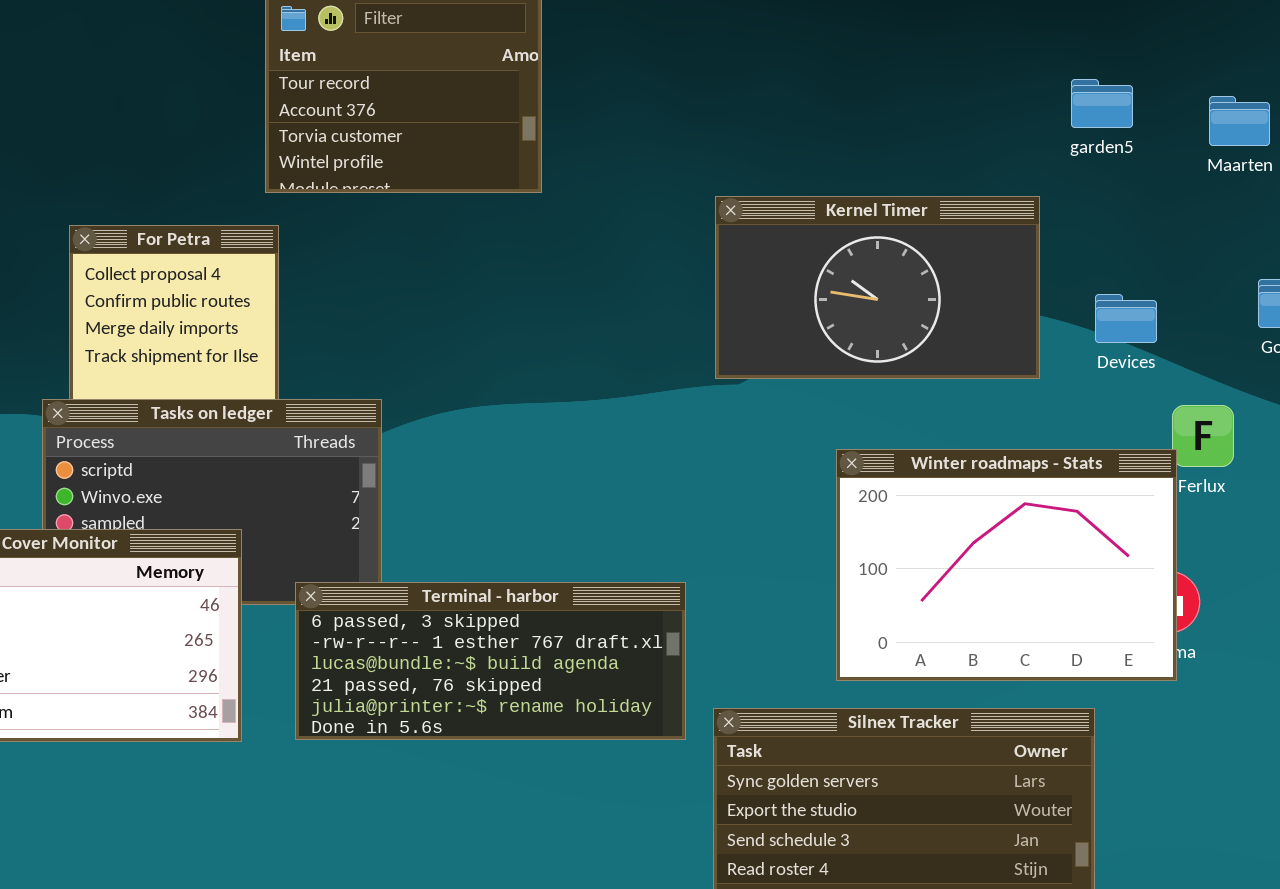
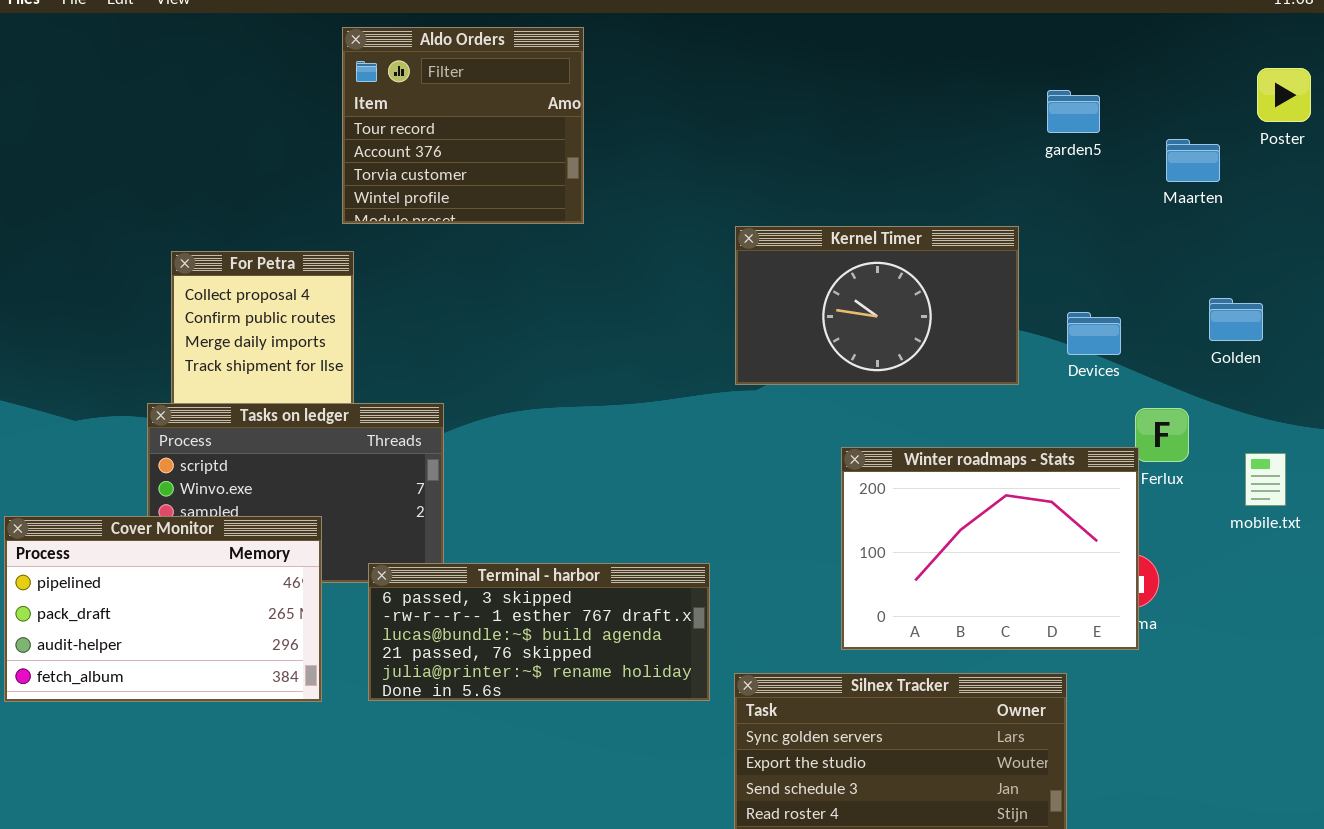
garden5: [1071,79,1133,128] -> [1047,90,1100,133], moved

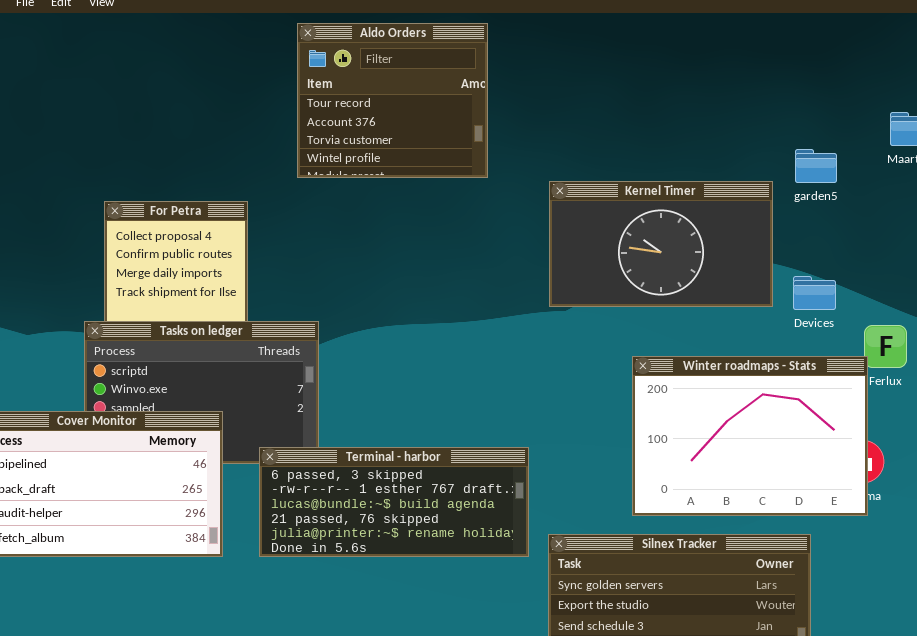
Aldo Orders: [342,27,584,224] -> [297,23,488,178], moved
garden5: [1047,90,1100,133] -> [795,149,837,183], moved
Devices: [1067,312,1121,355] -> [793,276,836,310], moved

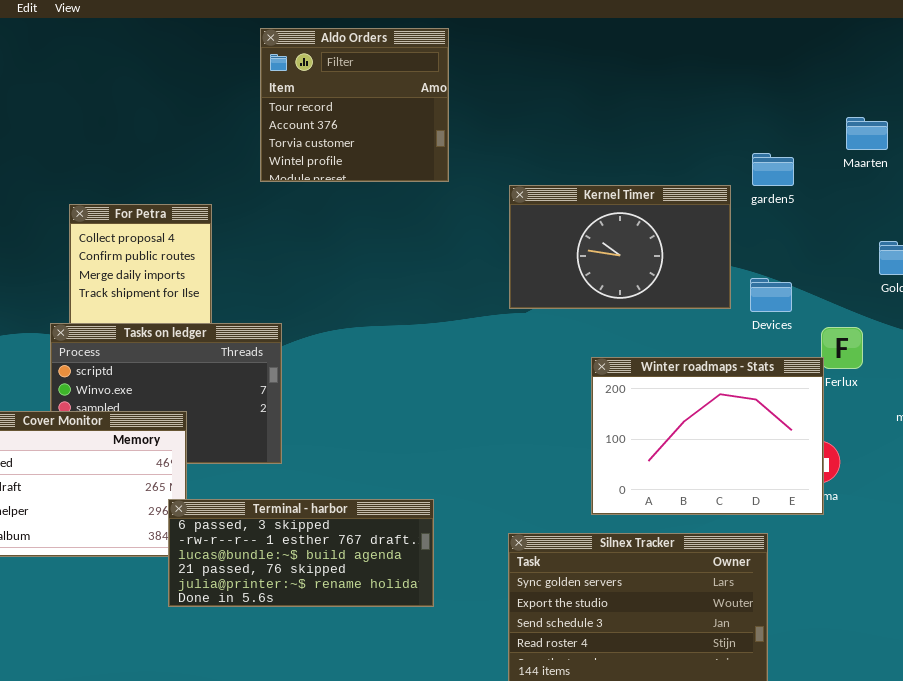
Terminal - harbor: [259,447,529,557] -> [168,499,434,607], moved

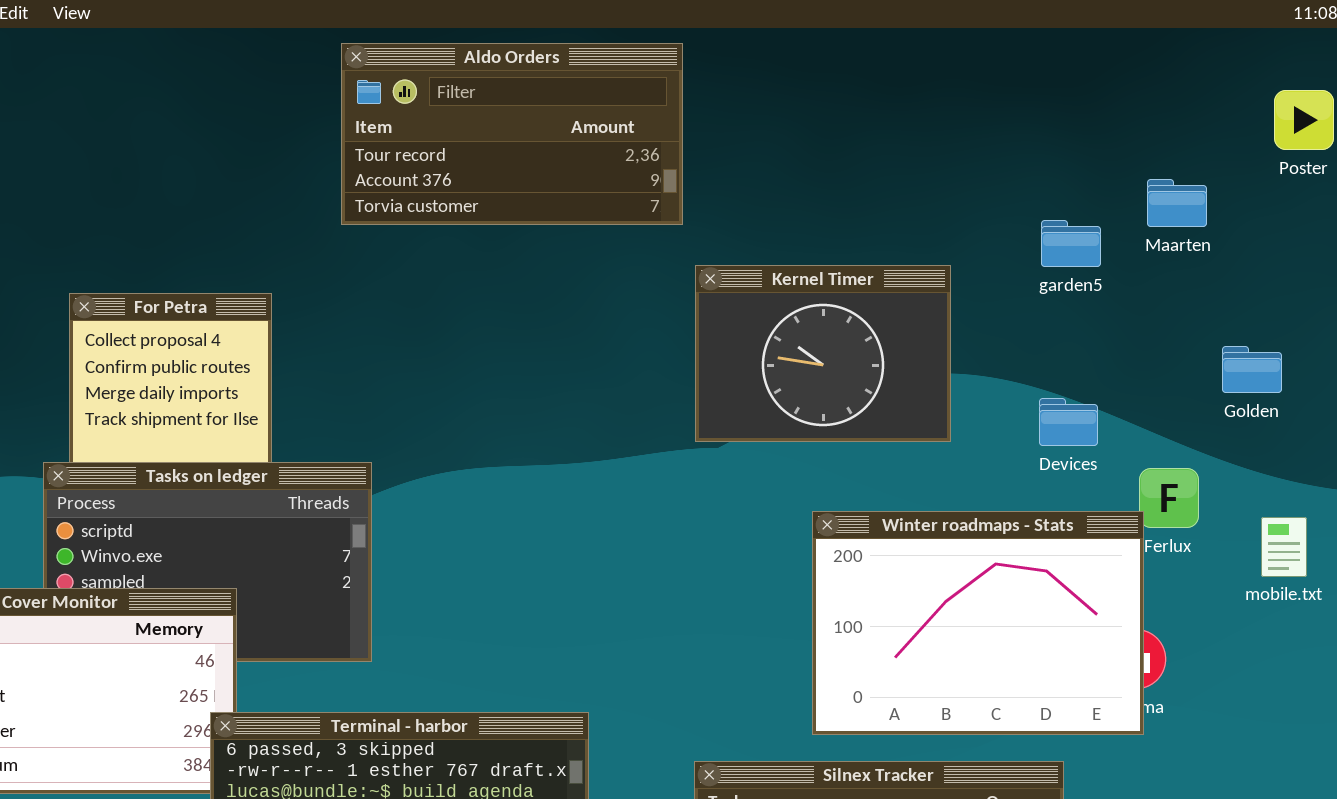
Aldo Orders: [260,28,449,182] -> [341,43,683,225], resized
Maarten: [846,117,888,150] -> [1147,179,1207,227], moved
Kernel Timer: [509,185,731,309] -> [695,265,951,442], resized

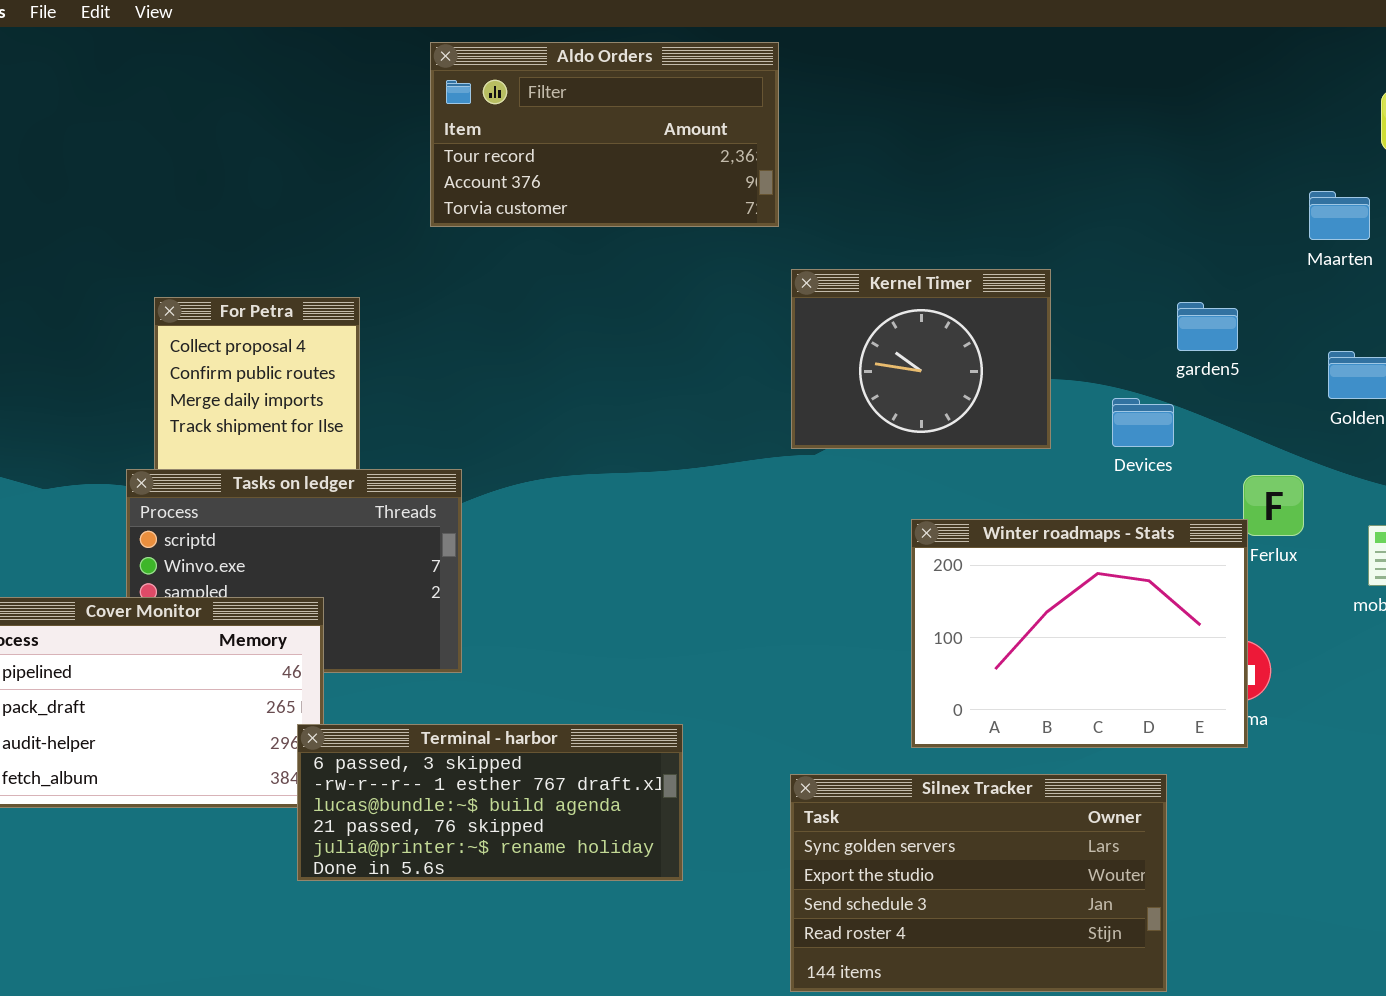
Maarten: [1147,179,1207,227] -> [1309,191,1370,240], moved
garden5: [1041,220,1101,267] -> [1177,302,1238,351], moved
Devices: [1039,398,1098,446] -> [1112,398,1174,447], moved

